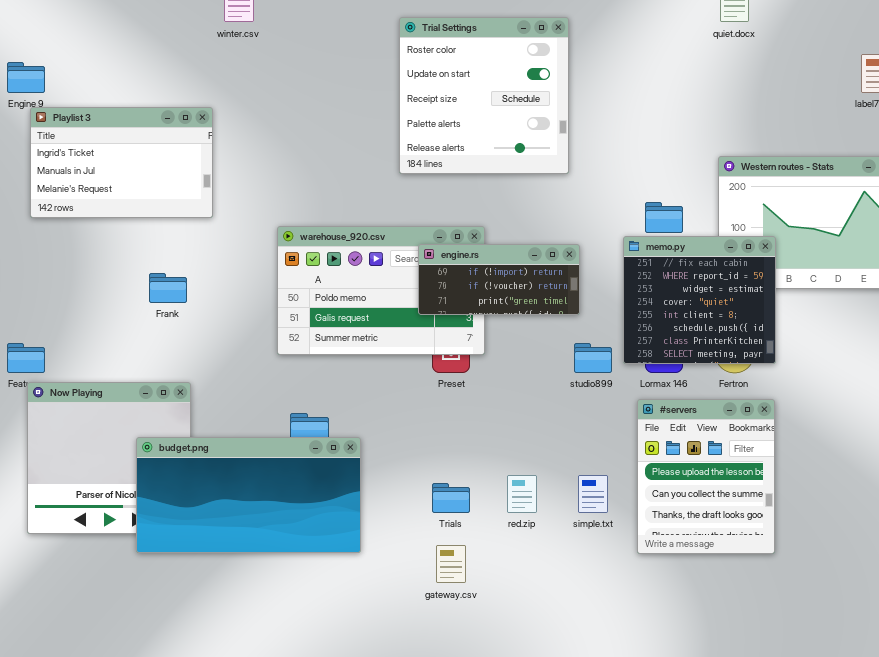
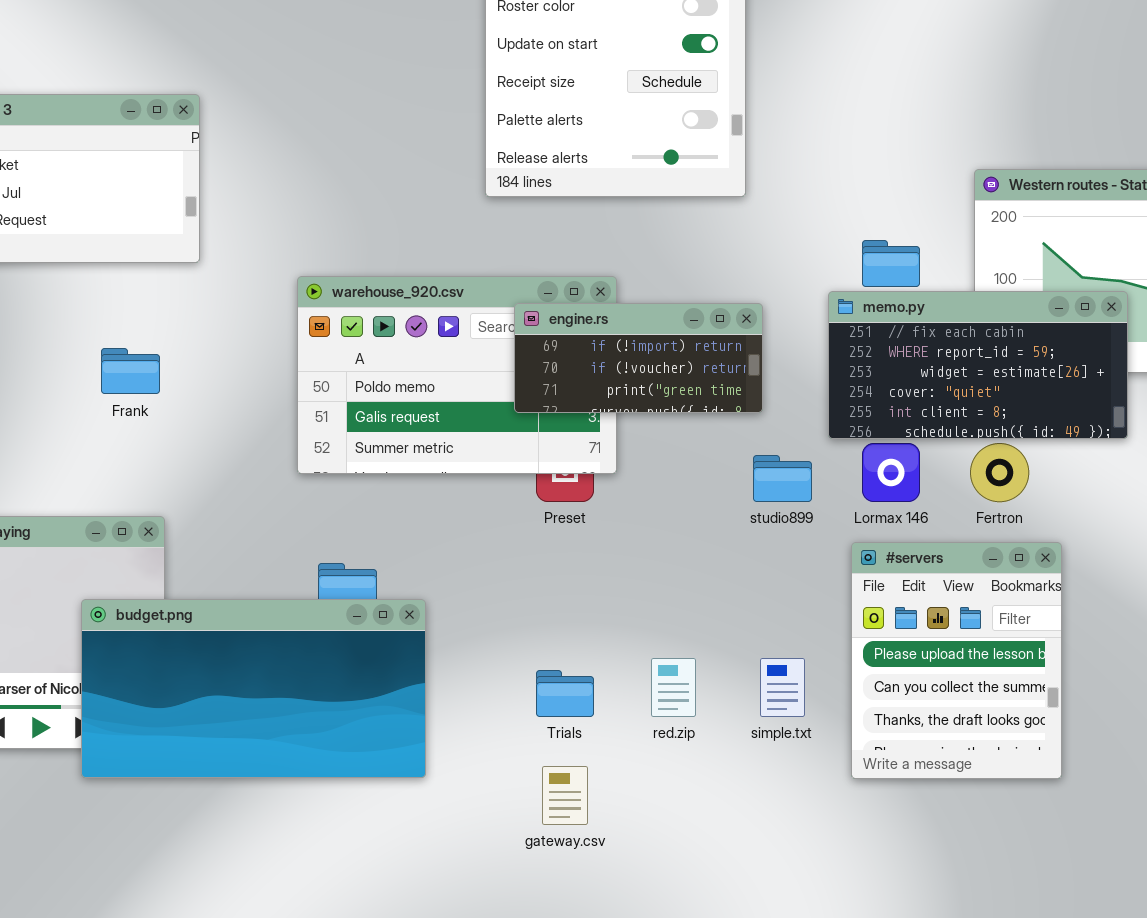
memo.py: [623,236,776,364] -> [828,291,1128,439], resized

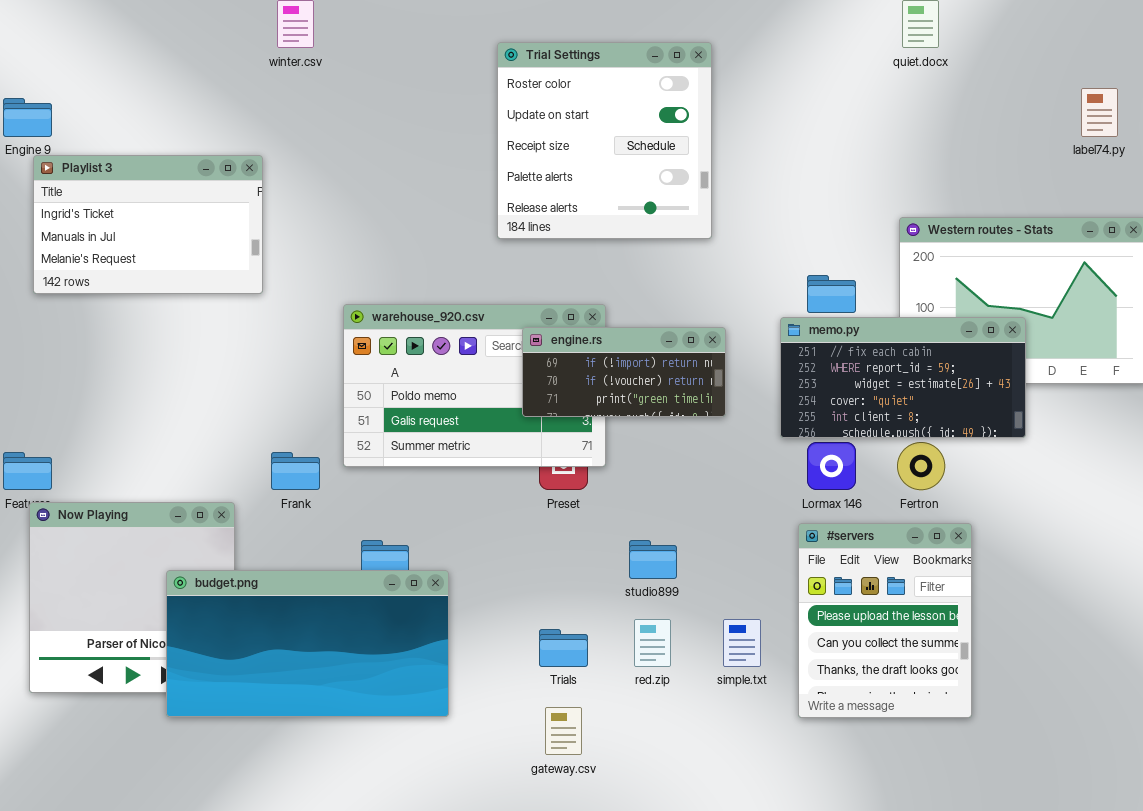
Frank: [101,348,160,394] -> [271,452,320,490], moved
studio899: [753,455,812,502] -> [629,540,677,579], moved

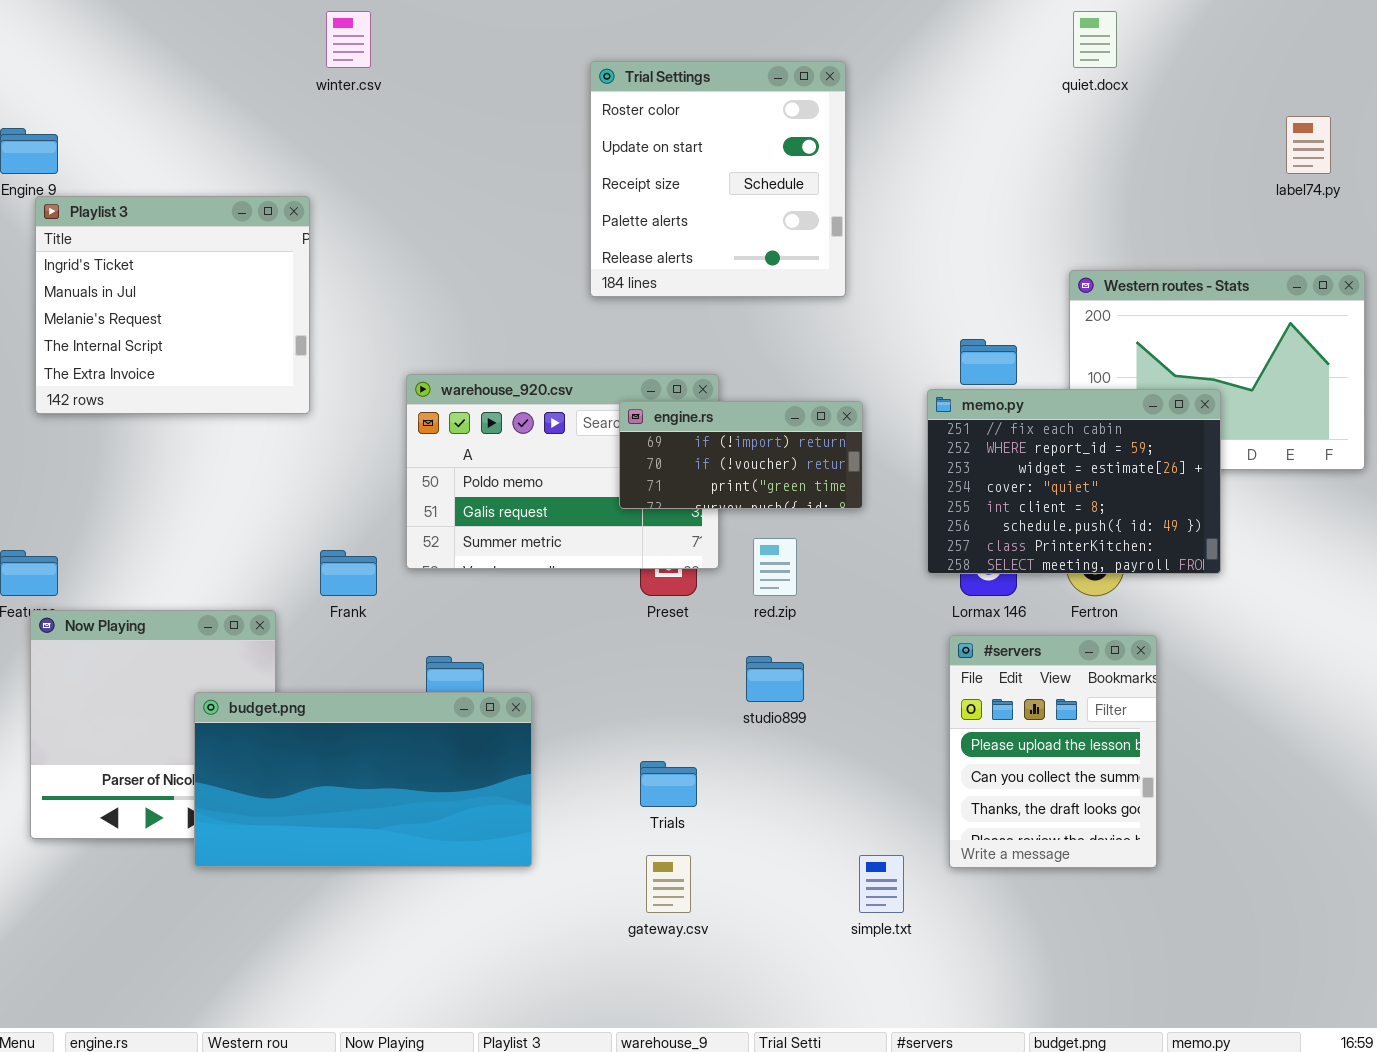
Playlist 3: [33,155,263,294] -> [35,196,310,414], resized
memo.py: [780,317,1026,438] -> [927,389,1221,574], resized
red.zip: [634,619,671,667] -> [753,538,797,596], moved
simple.txt: [723,619,761,667] -> [859,855,904,913], moved

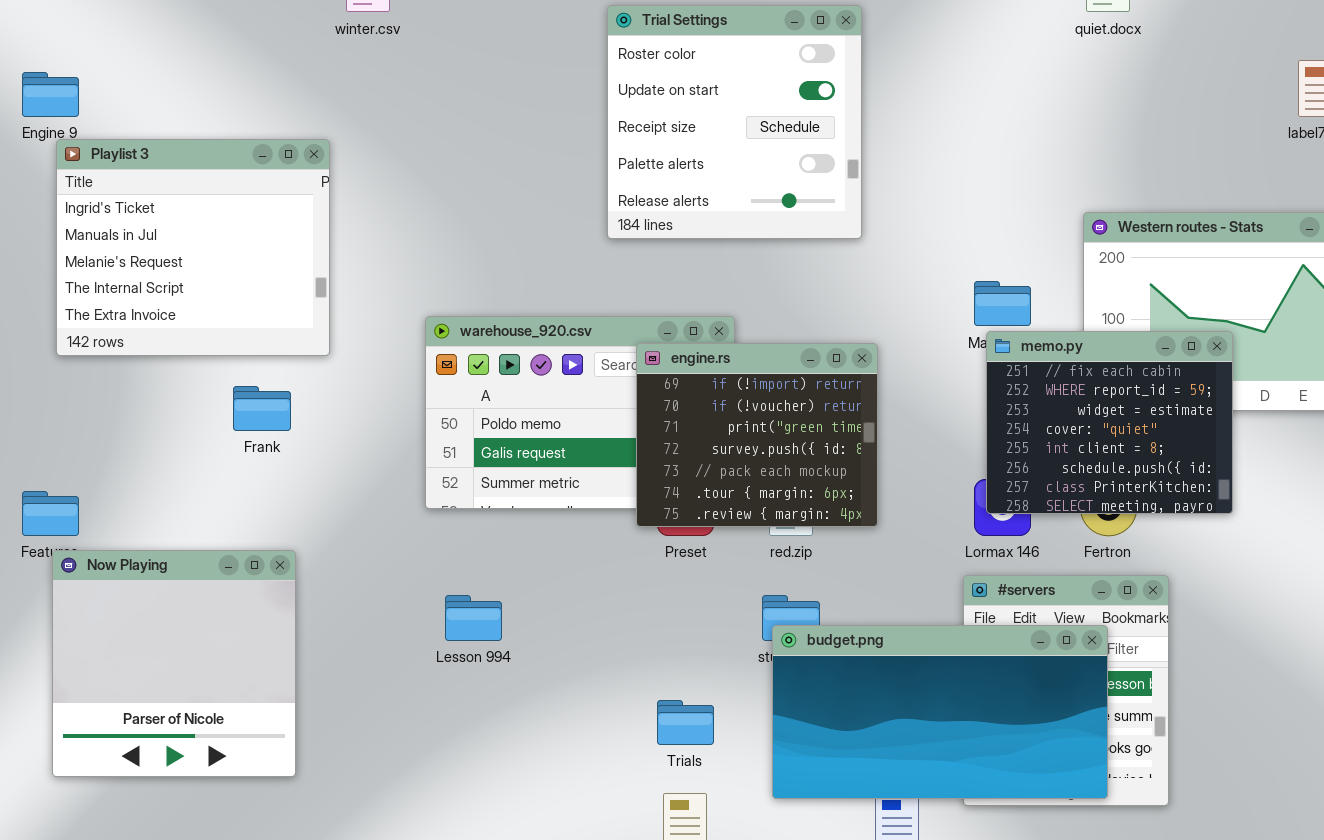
memo.py: [927,389,1221,574] -> [986,331,1233,514], resized
engine.rs: [619,401,863,509] -> [636,343,878,527], resized
Frank: [320,550,377,596] -> [233,386,291,431], moved
budget.png: [194,692,532,867] -> [772,625,1108,799], moved

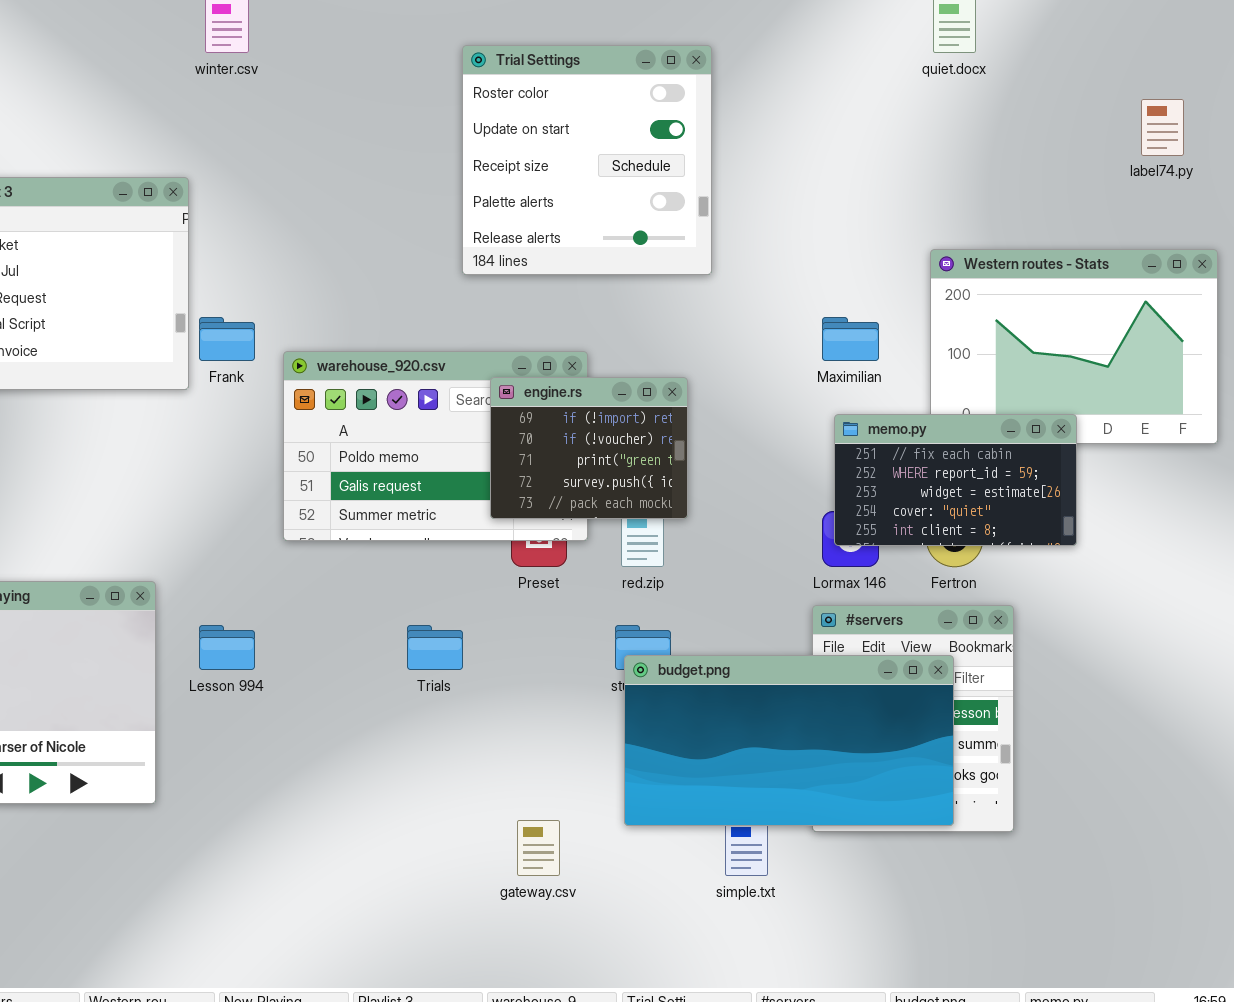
memo.py: [986,331,1233,514] -> [834,414,1077,546], resized
engine.rs: [636,343,878,527] -> [490,377,688,519], resized
Frank: [233,386,291,431] -> [199,317,255,361], moved
Lesson 994: [445,595,502,641] -> [199,625,255,670], moved
Trials: [657,700,714,745] -> [407,625,463,670], moved

